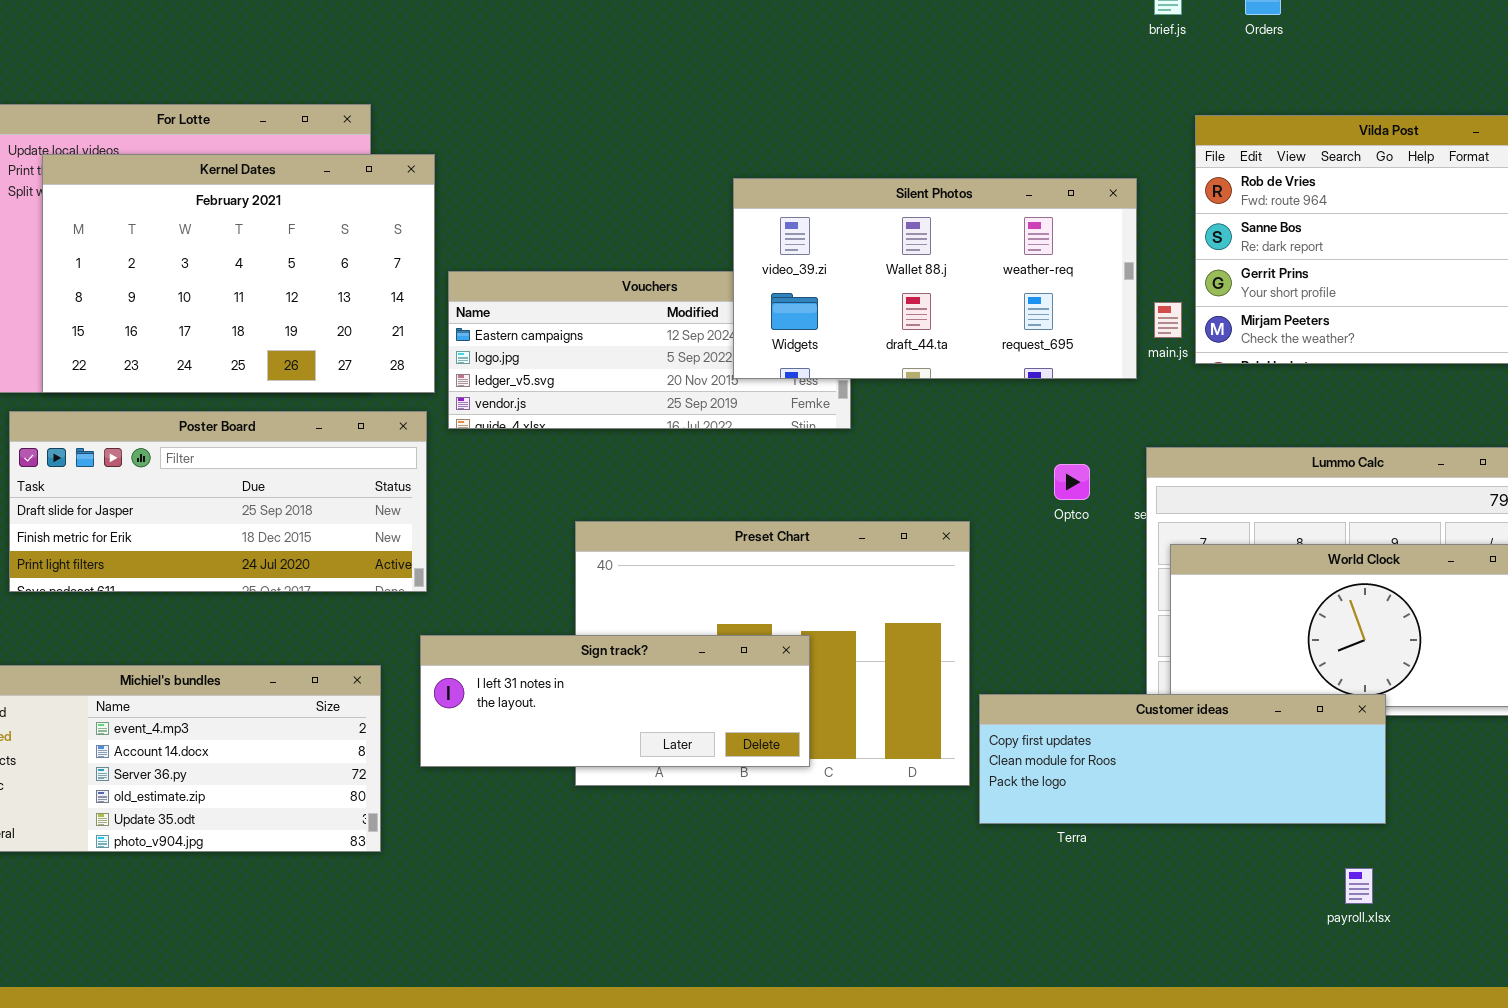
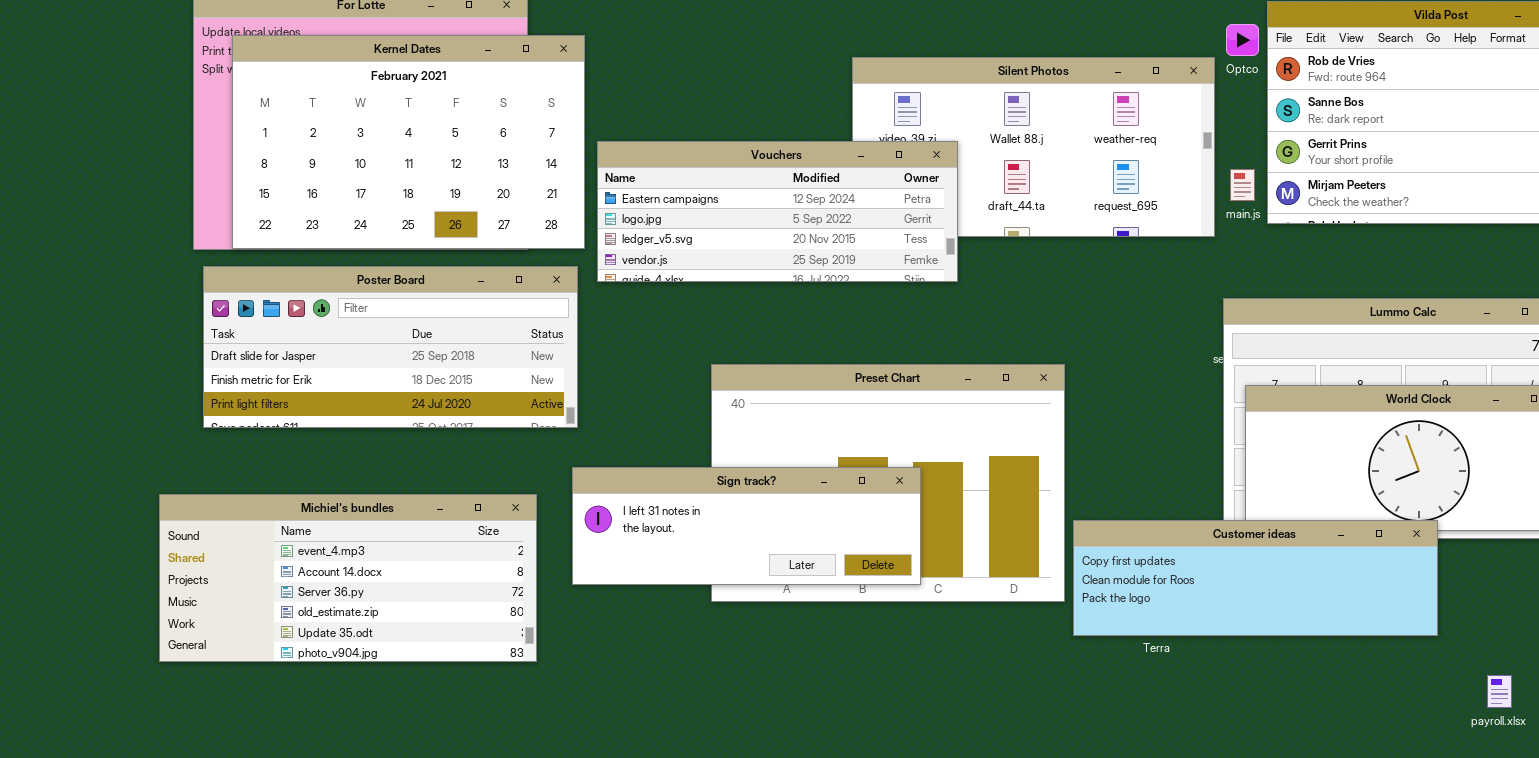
Vouchers: [448,271,851,429] -> [597,141,958,282], raised
Optco: [1054,464,1090,500] -> [1226,24,1259,56], moved
payroll.xlsx: [1345,868,1373,904] -> [1487,675,1512,708], moved

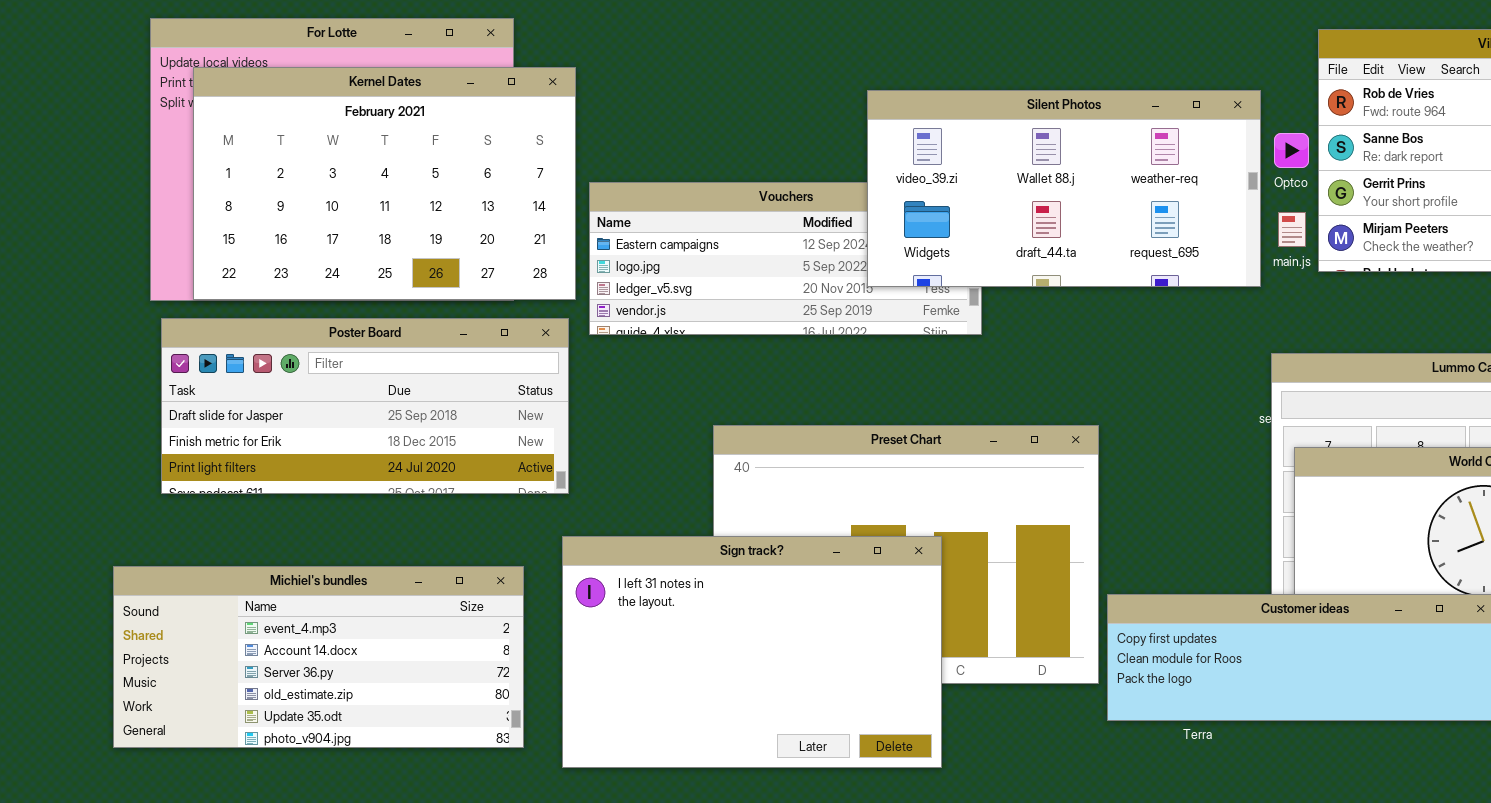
Optco: [1226,24,1259,56] -> [1274,133,1309,168], moved
Silent Photos: [852,57,1215,237] -> [867,90,1261,287], raised
Sign track?: [572,467,921,585] -> [562,536,942,768], resized

